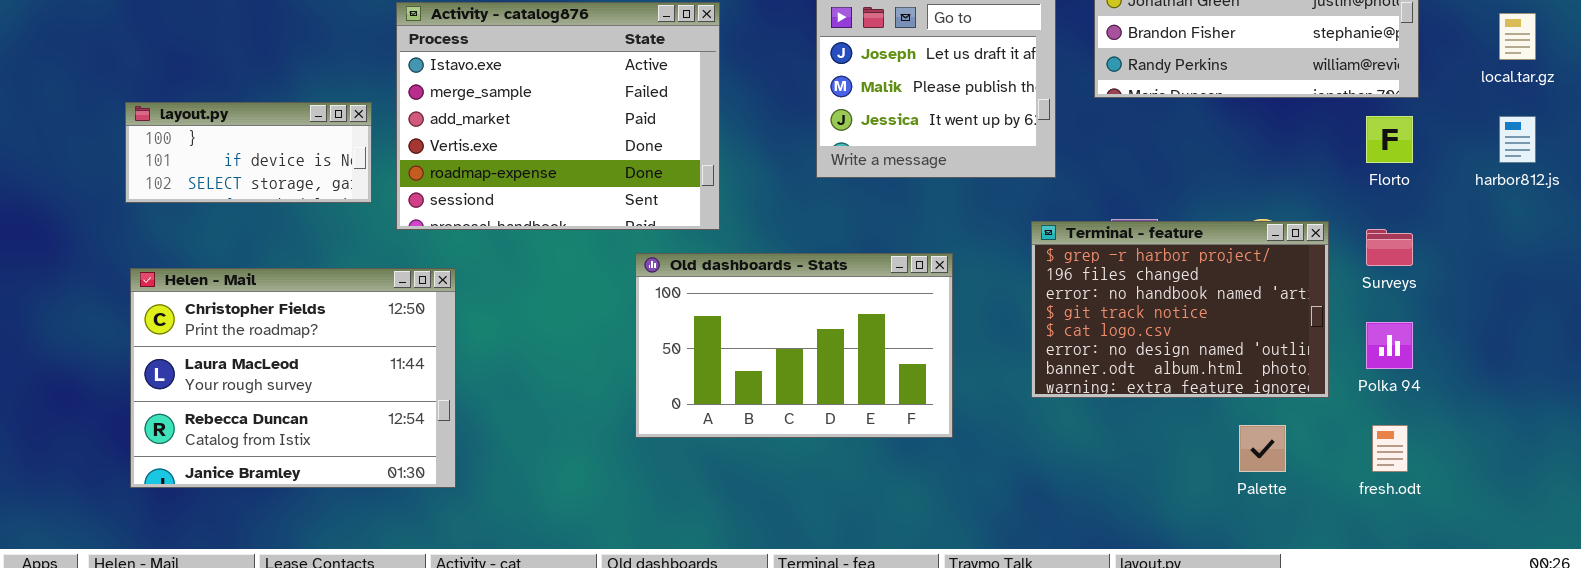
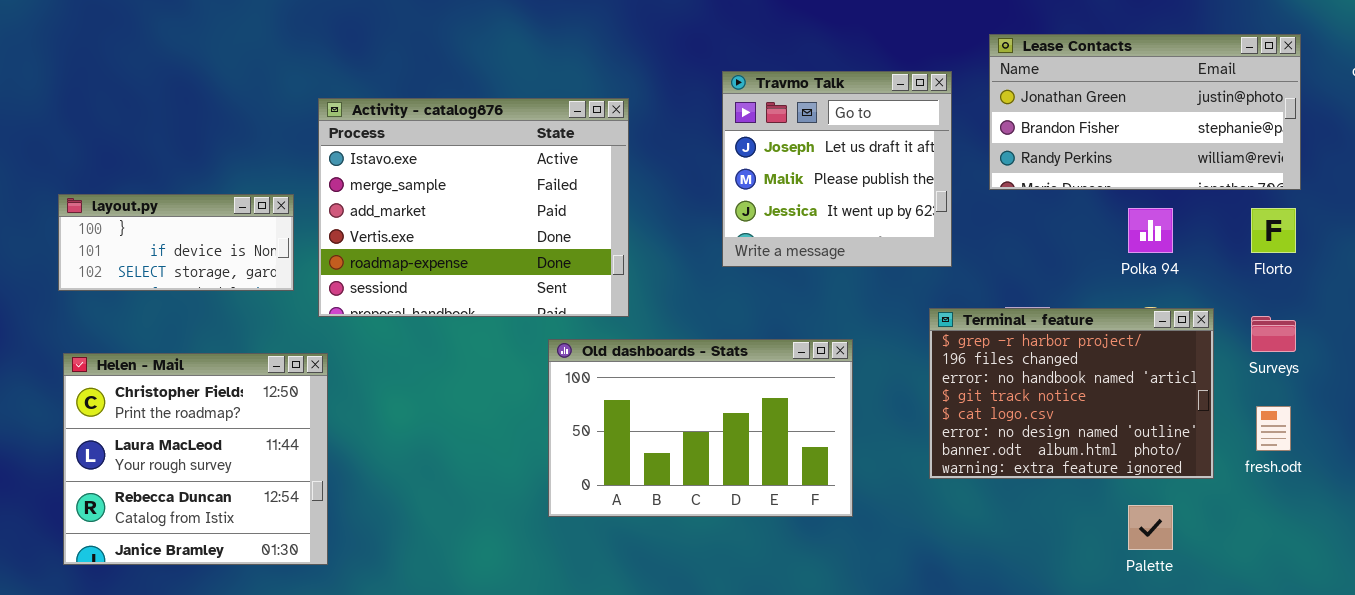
Helen - Mail: [130,268,456,488] -> [63,353,328,565], resized
Polka 94: [1366,322,1413,369] -> [1128,208,1173,253], moved
fresh.odt: [1372,425,1408,472] -> [1256,406,1291,451], moved

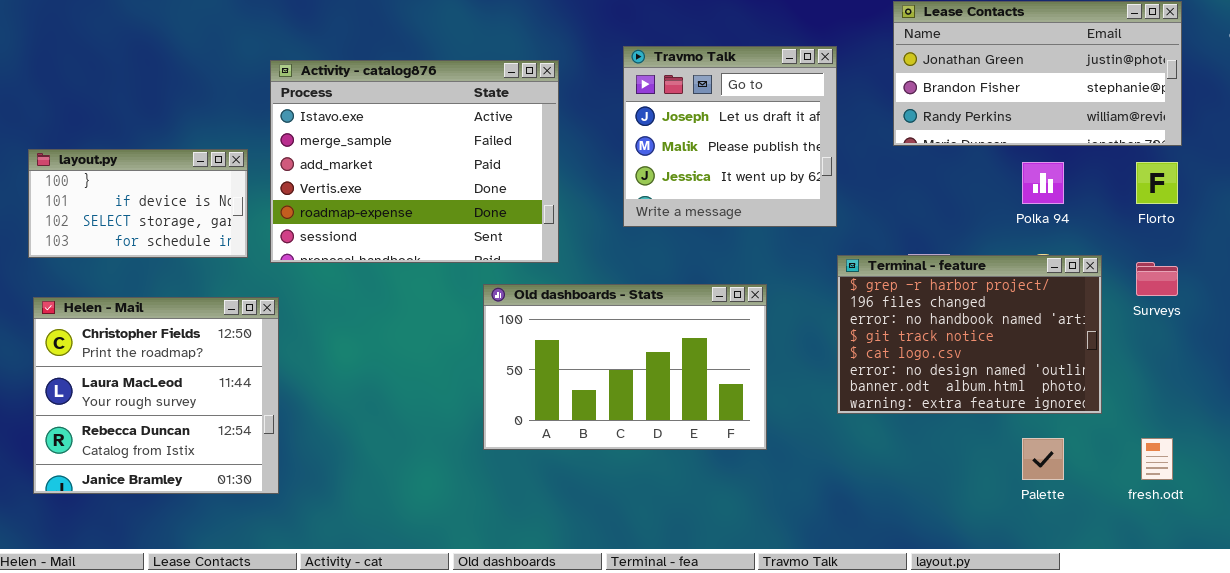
Travmo Talk: [722,71,952,267] -> [623,46,837,227], moved
layout.py: [58,194,294,291] -> [28,149,248,258], resized
fresh.odt: [1256,406,1291,451] -> [1141,438,1173,480], moved

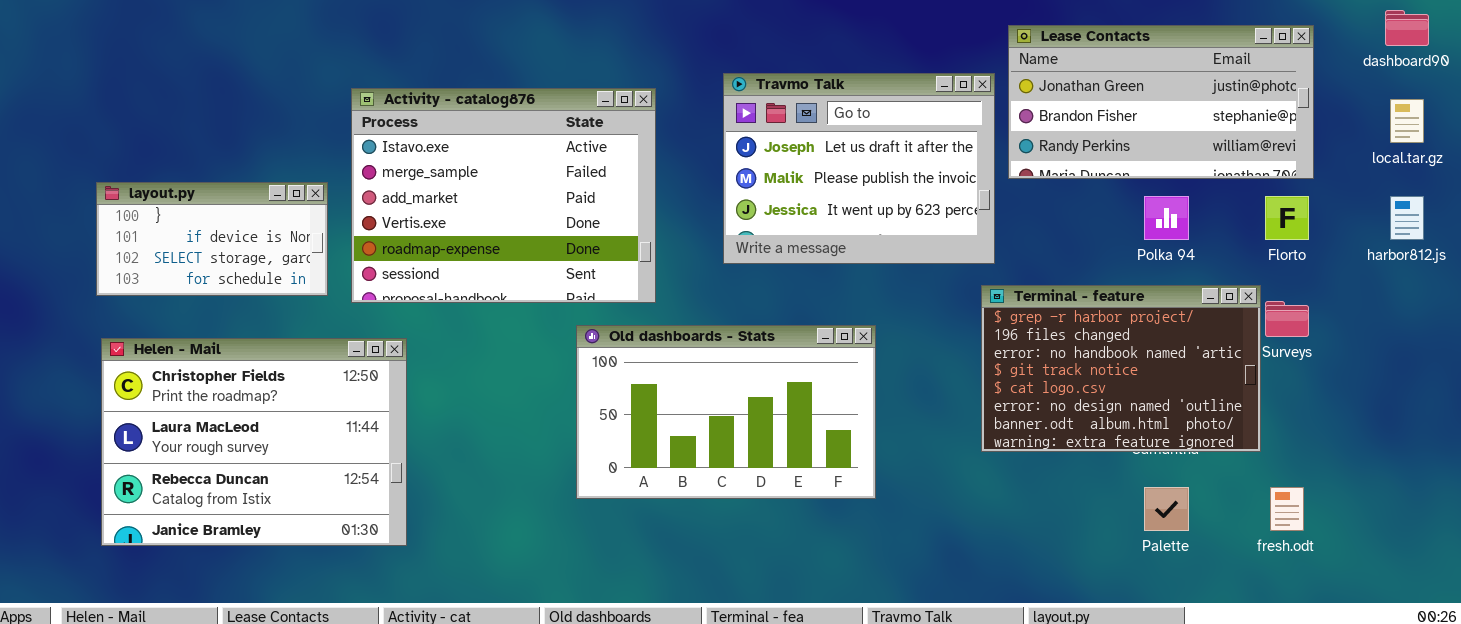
Travmo Talk: [623,46,837,227] -> [723,73,995,264], resized
Terminal - feature: [837,255,1102,414] -> [981,285,1261,452], moved
Helen - Mail: [33,297,279,494] -> [101,338,407,546], resized

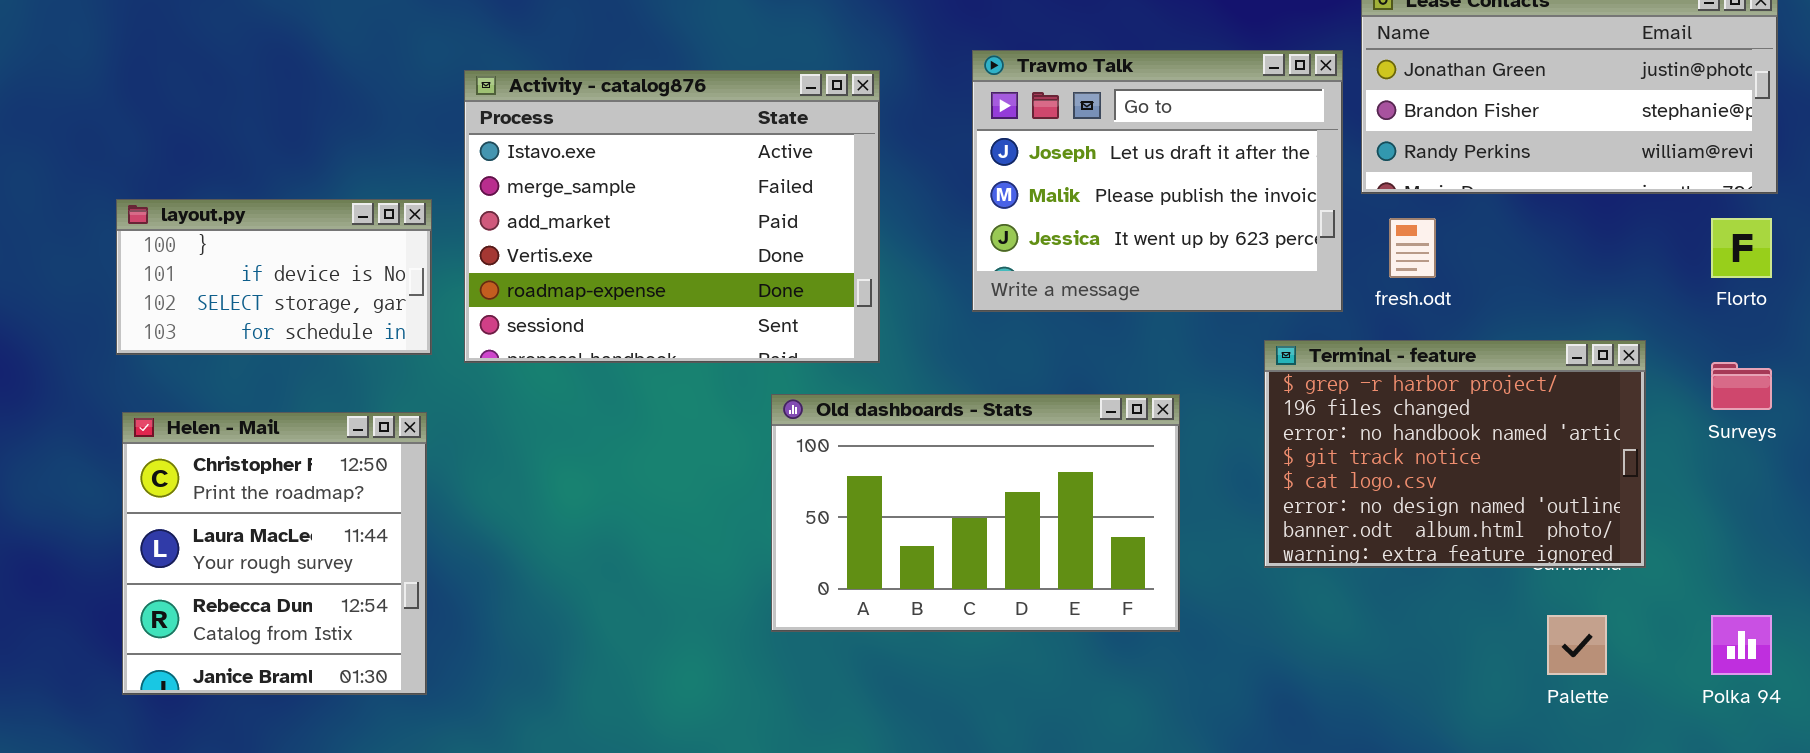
Polka 94: [1144,196,1189,240] -> [1711,615,1772,675], moved
Terminal - feature: [981,285,1261,452] -> [1264,340,1646,568], moved
Helen - Mail: [101,338,407,546] -> [122,412,427,695], resized
fresh.odt: [1270,487,1304,531] -> [1389,218,1436,278], moved

